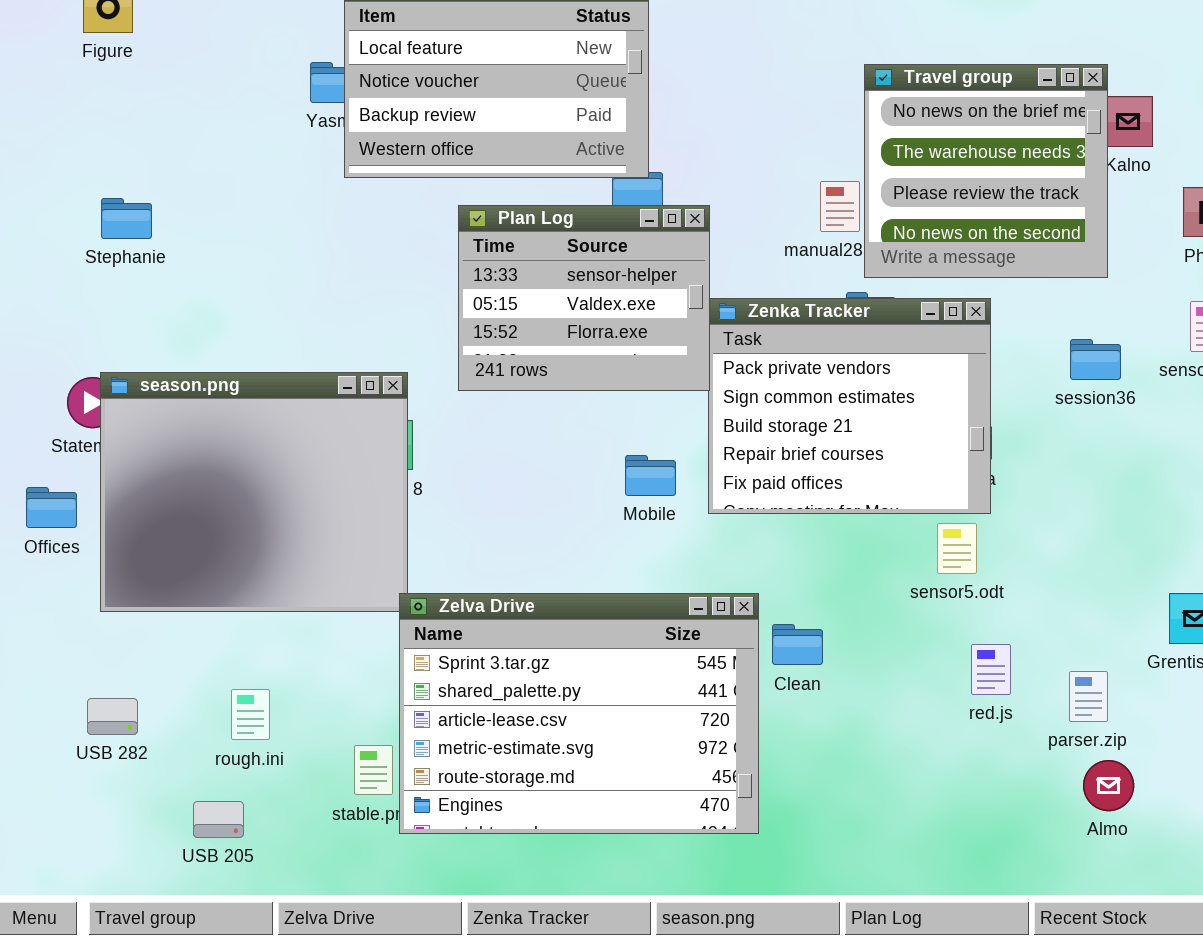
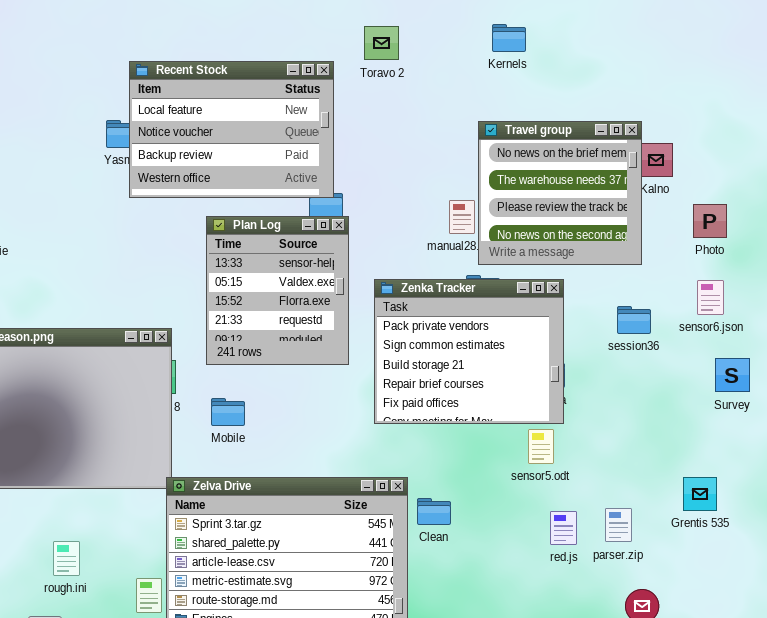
Plan Log: [458,205,710,391] -> [206,216,349,365], resized
Mobile: [625,455,676,496] -> [211,398,245,426], moved
parser.zip: [1069,671,1108,722] -> [605,508,632,542], moved

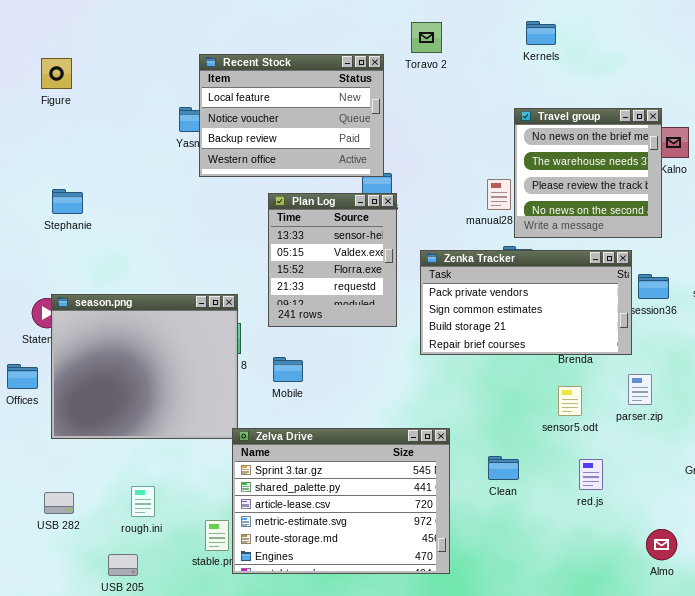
Zenka Tracker: [374,279,564,424] -> [420,250,632,355], resized
Clean: [417,498,451,525] -> [488,456,519,480], moved
parser.zip: [605,508,632,542] -> [628,374,652,405], moved

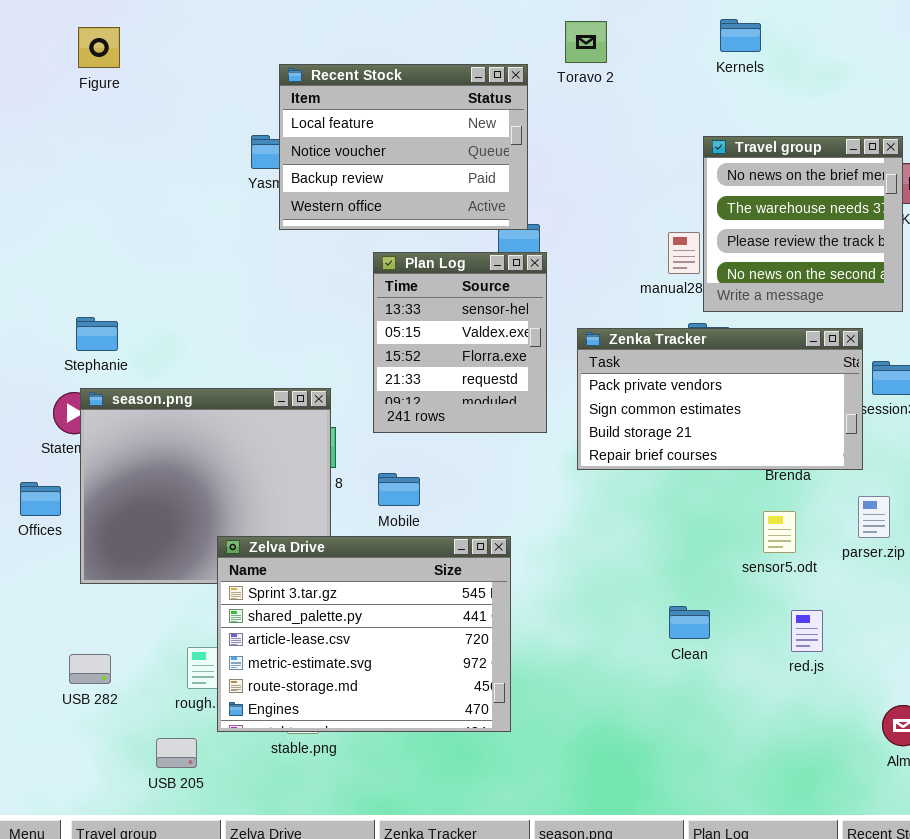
Figure: [41,58,72,89] -> [78,27,120,68], moved
Stephanie: [52,189,83,214] -> [76,317,118,351], moved
Zelva Drive: [232,428,450,574] -> [217,536,511,732], moved

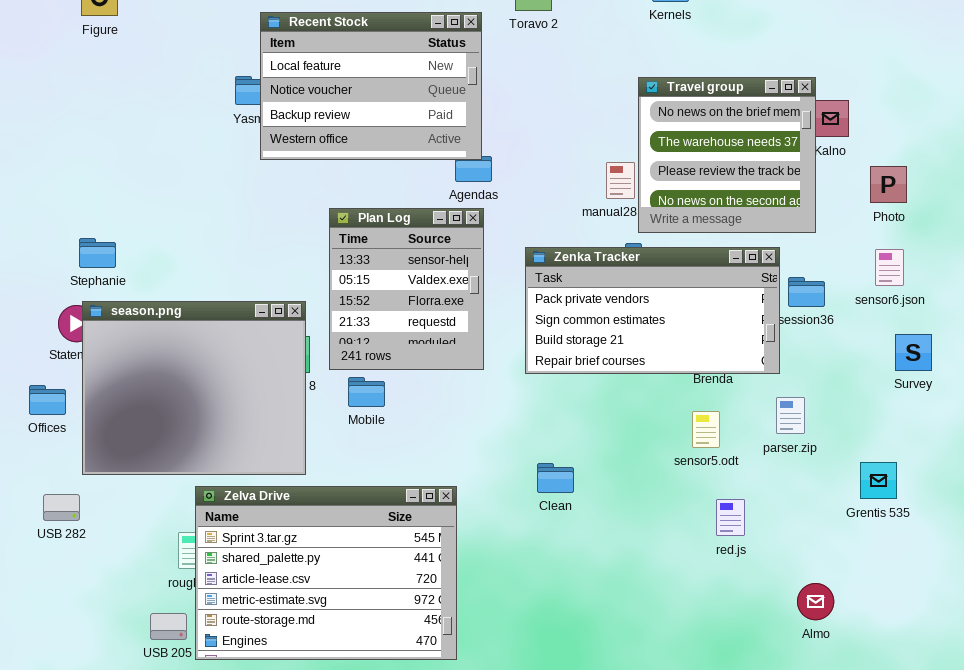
Plan Log: [373,252,547,433] -> [329,208,484,370], moved
Zelva Drive: [217,536,511,732] -> [195,486,457,660], moved
Clean: [669,606,710,639] -> [537,463,574,493], moved
USB 282: [69,654,111,684] -> [43,494,80,521], moved

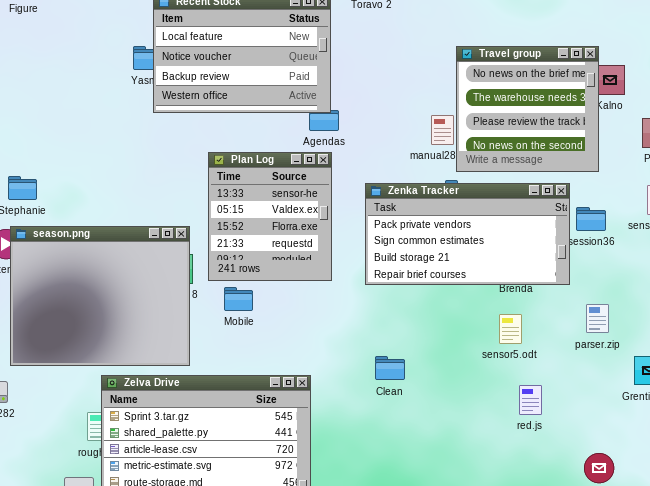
parser.zip: [776,397,805,434] -> [586,304,609,333], moved

